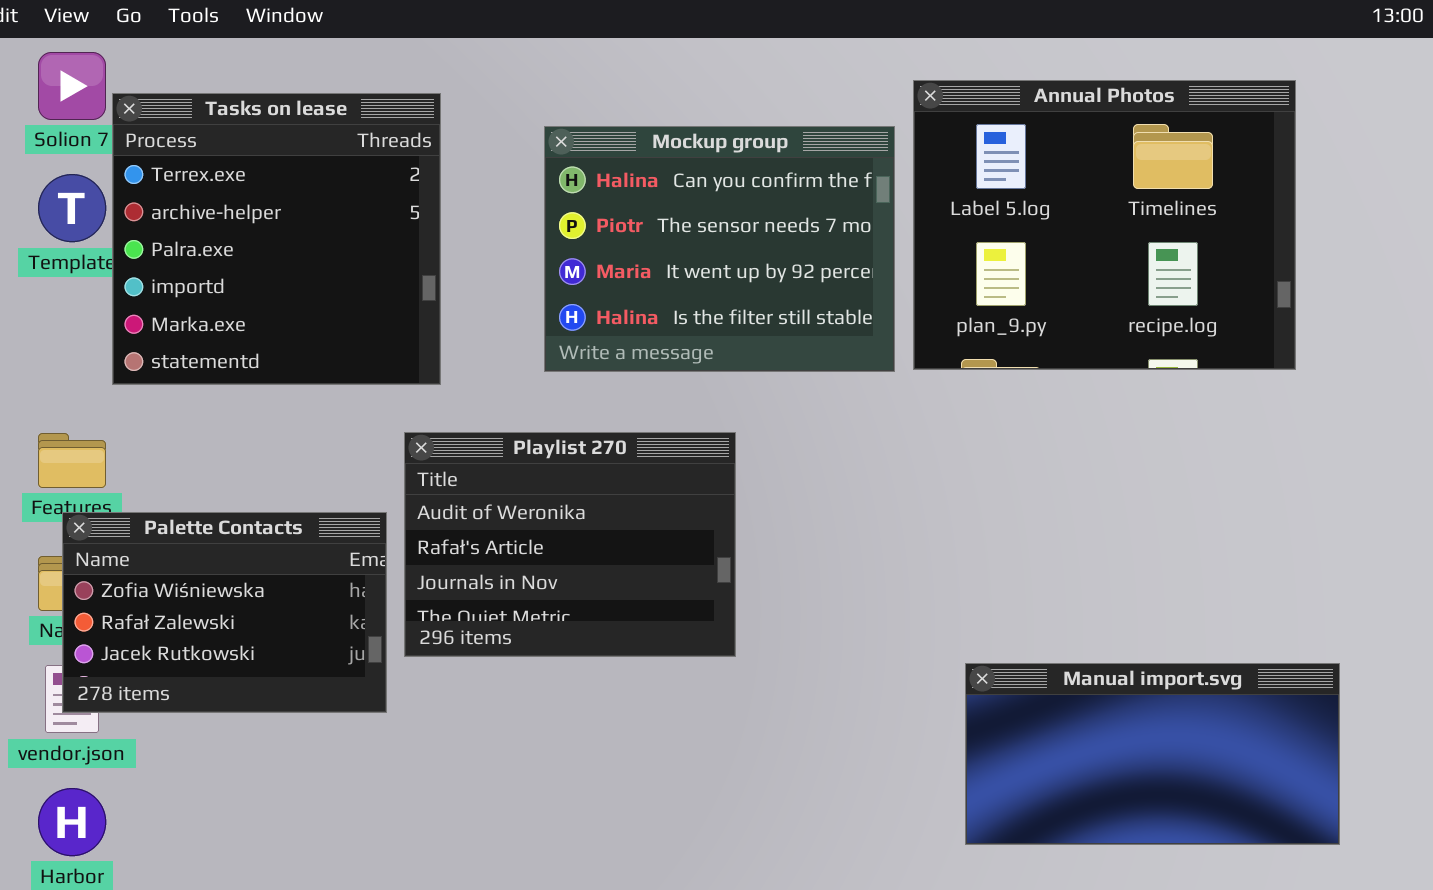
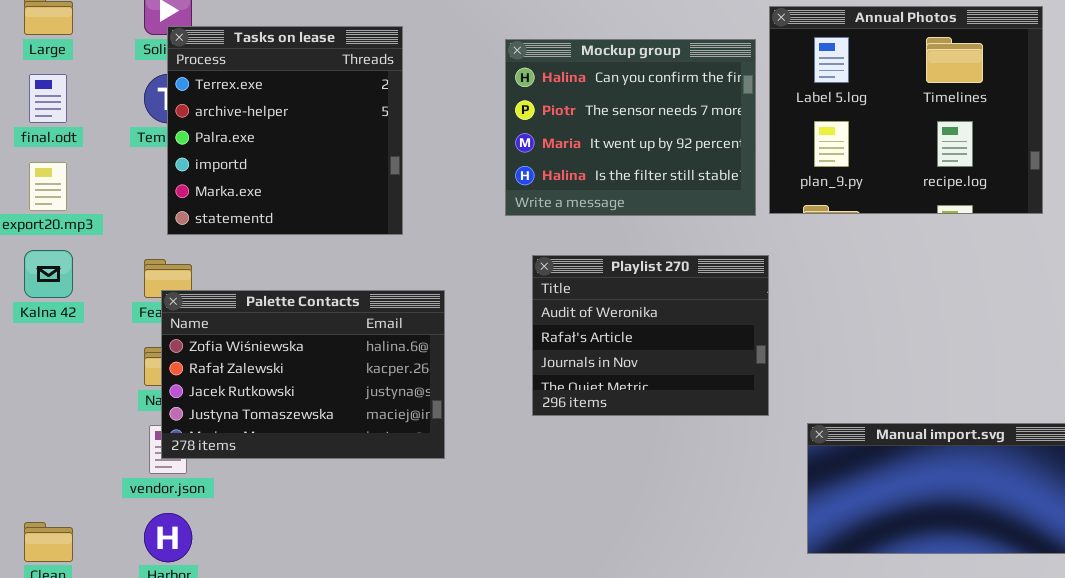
Tasks on lease: [112,93,441,385] -> [167,26,403,235], moved
Playlist 270: [404,432,736,657] -> [532,255,769,416], moved
Palette Contacts: [62,512,387,713] -> [161,290,445,459], resized

